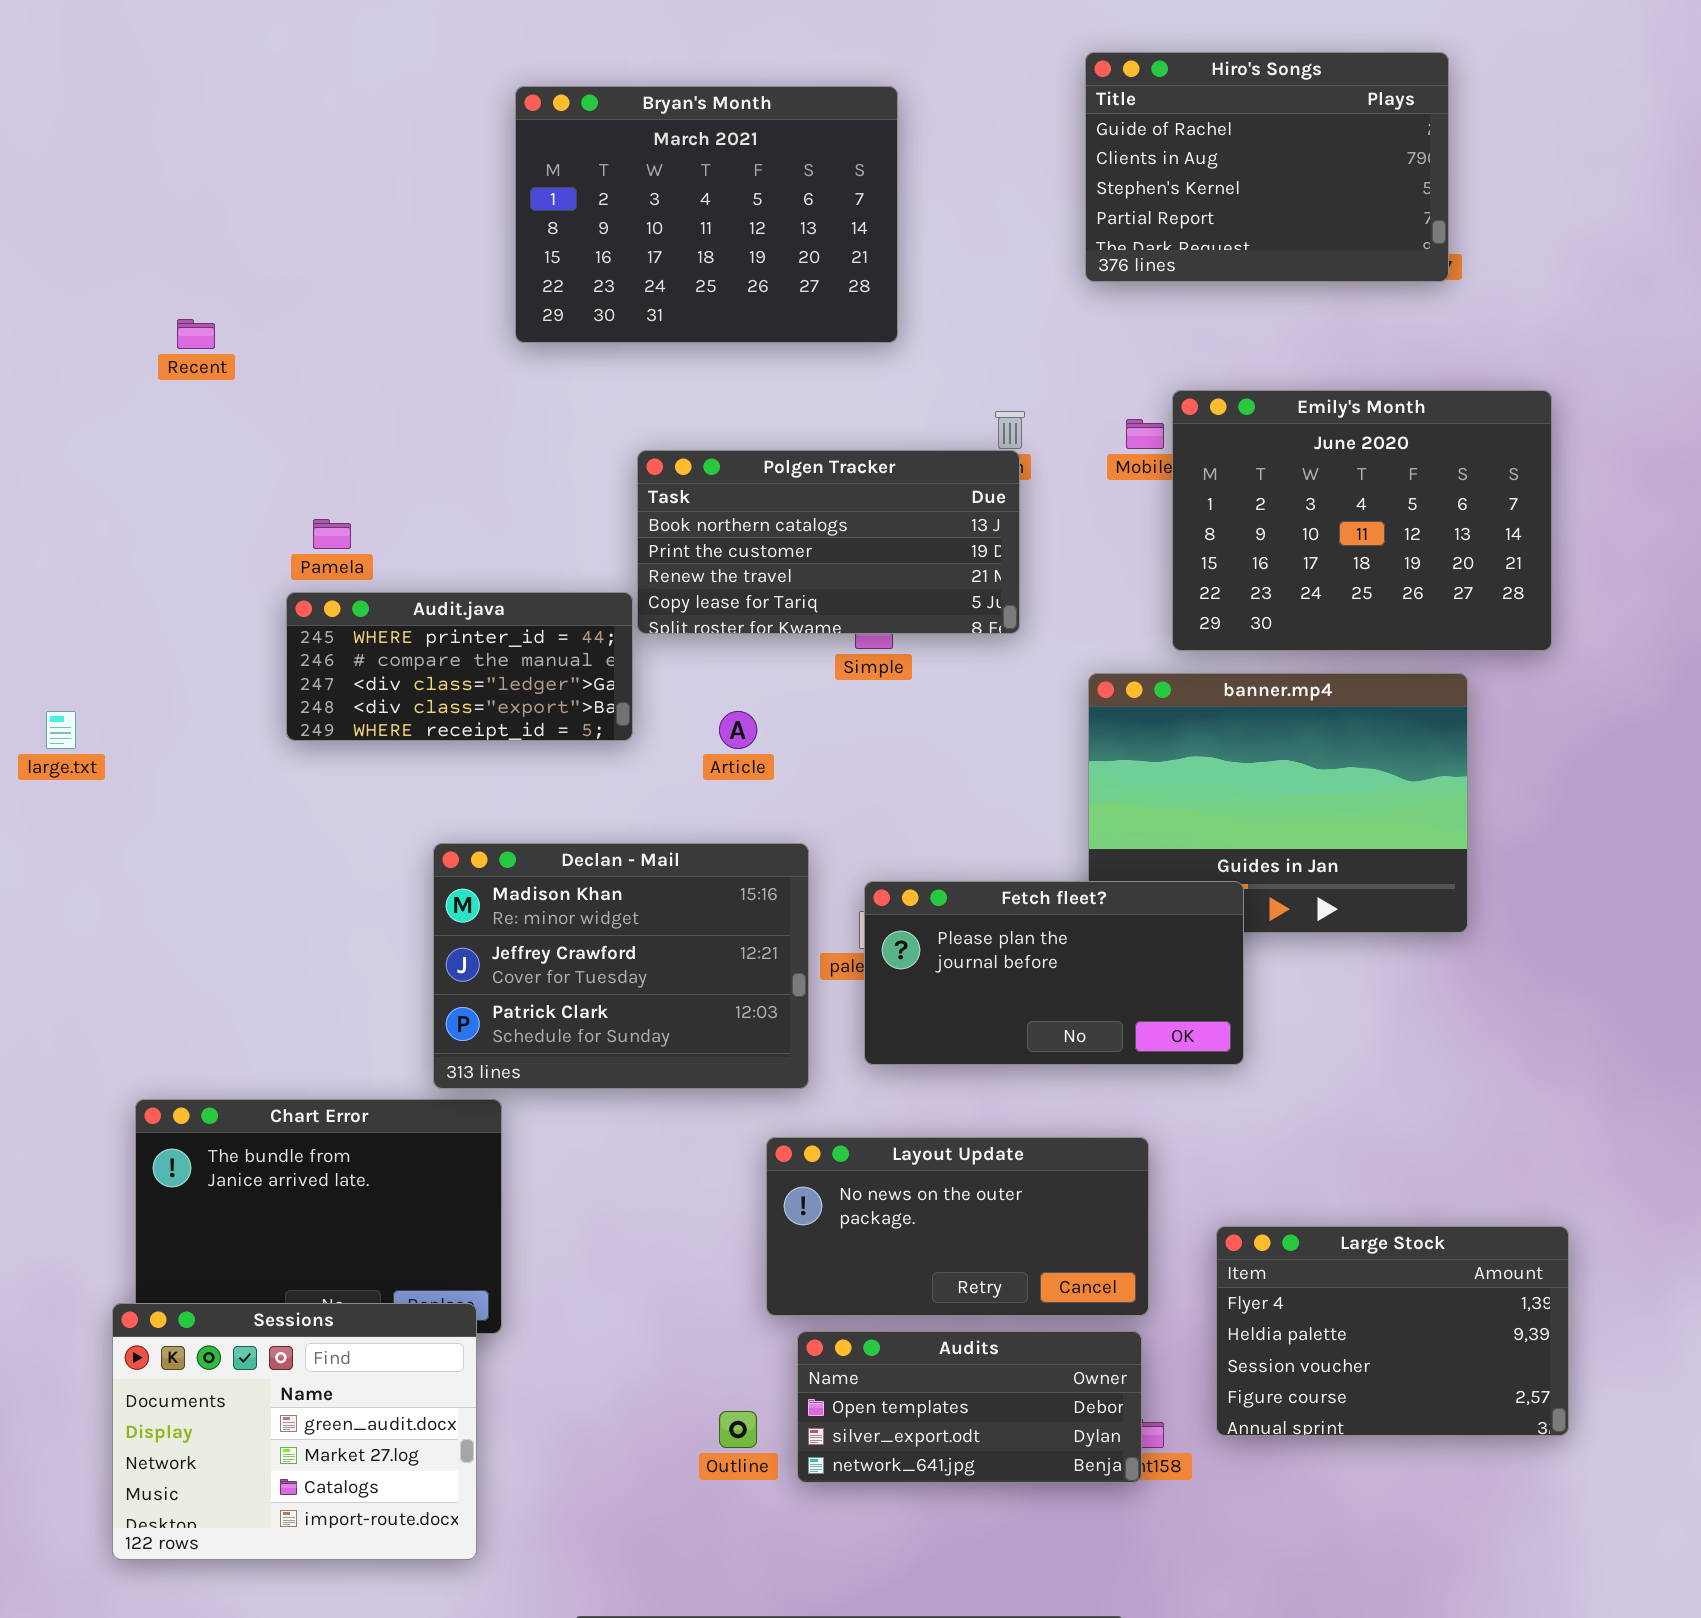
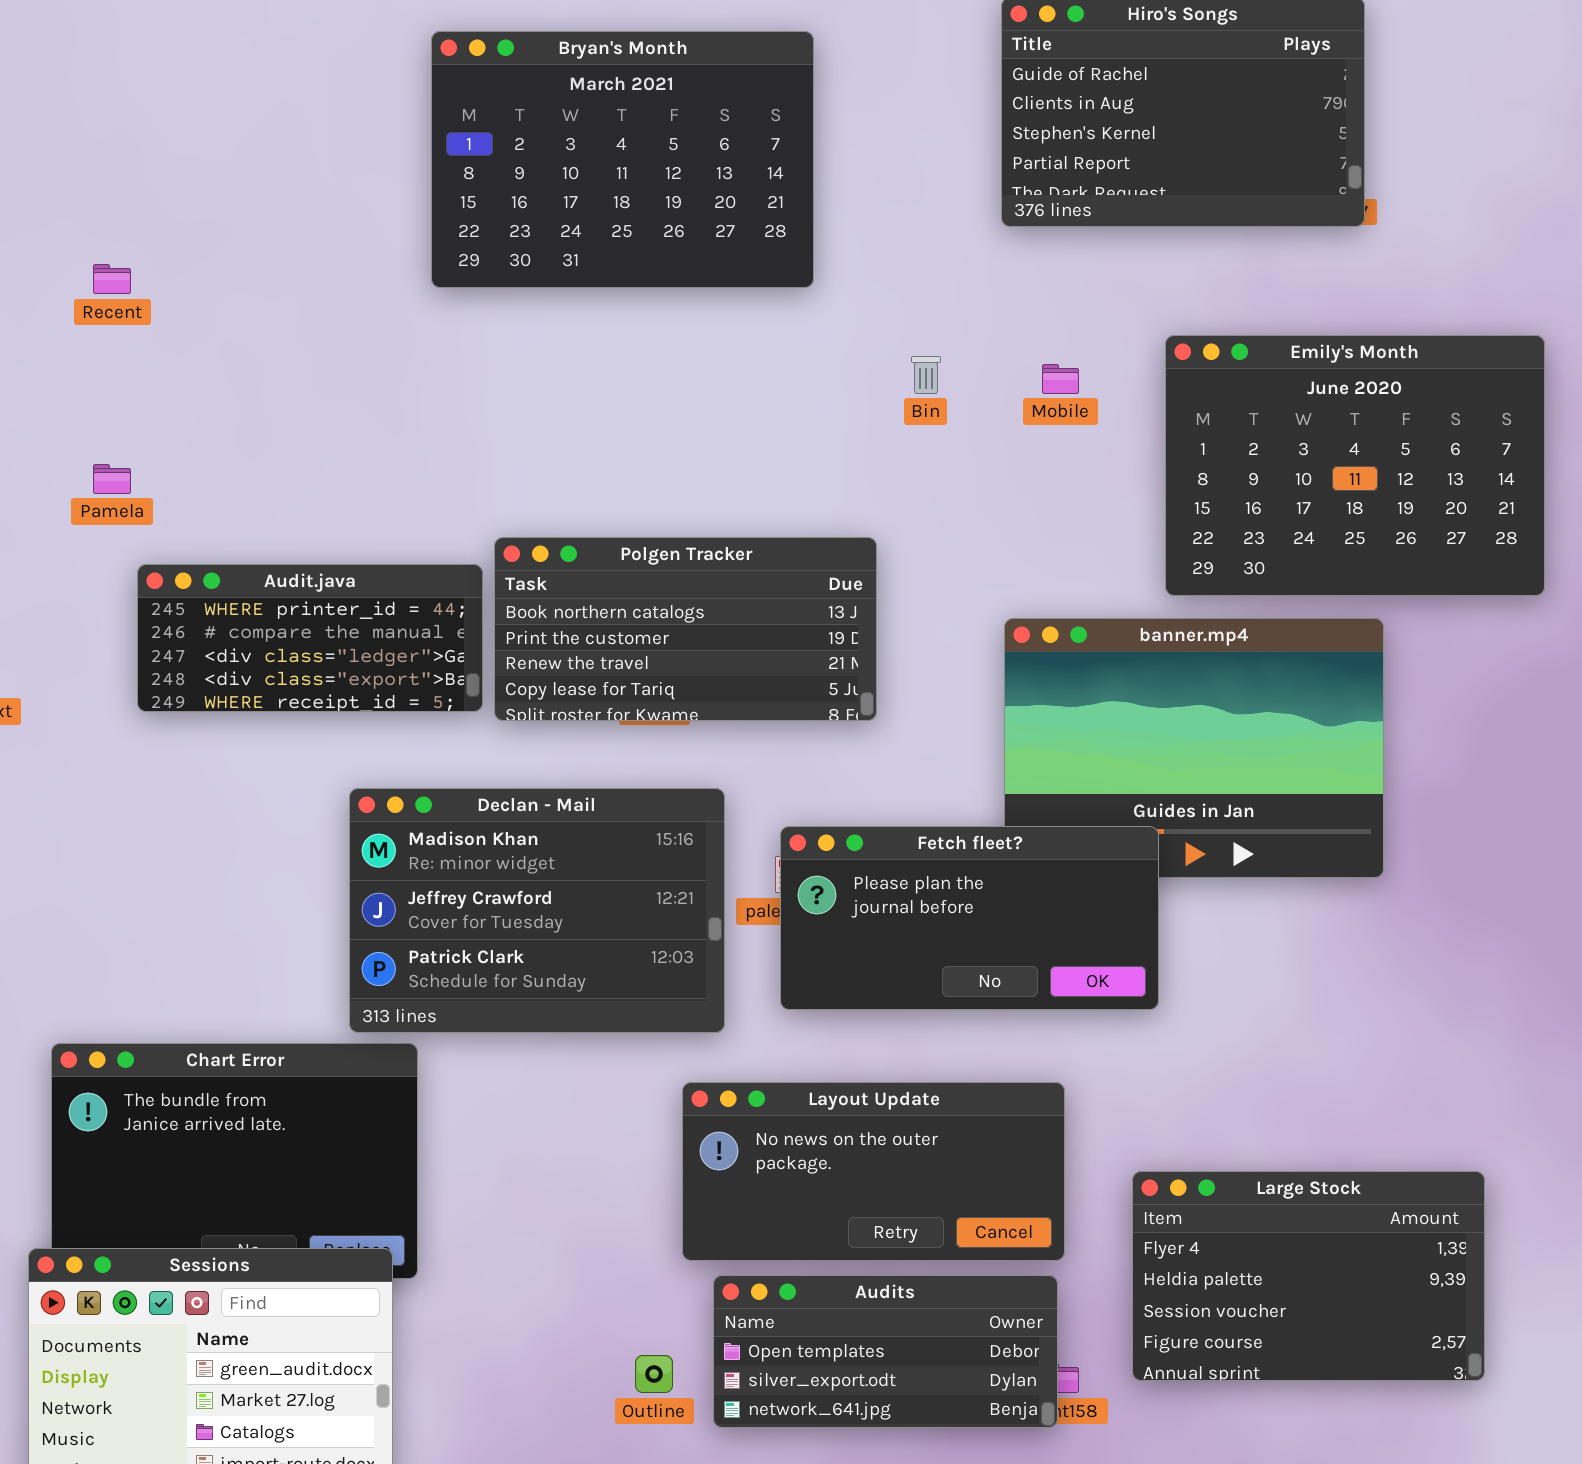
Emily's Month: [1172,390,1552,651] -> [1165,335,1545,596], moved
Polgen Tracker: [637,450,1020,634] -> [494,537,877,721], moved
Pamela: [313,519,351,549] -> [93,464,131,494], moved
Audit.java: [286,592,633,741] -> [137,564,483,712], moved

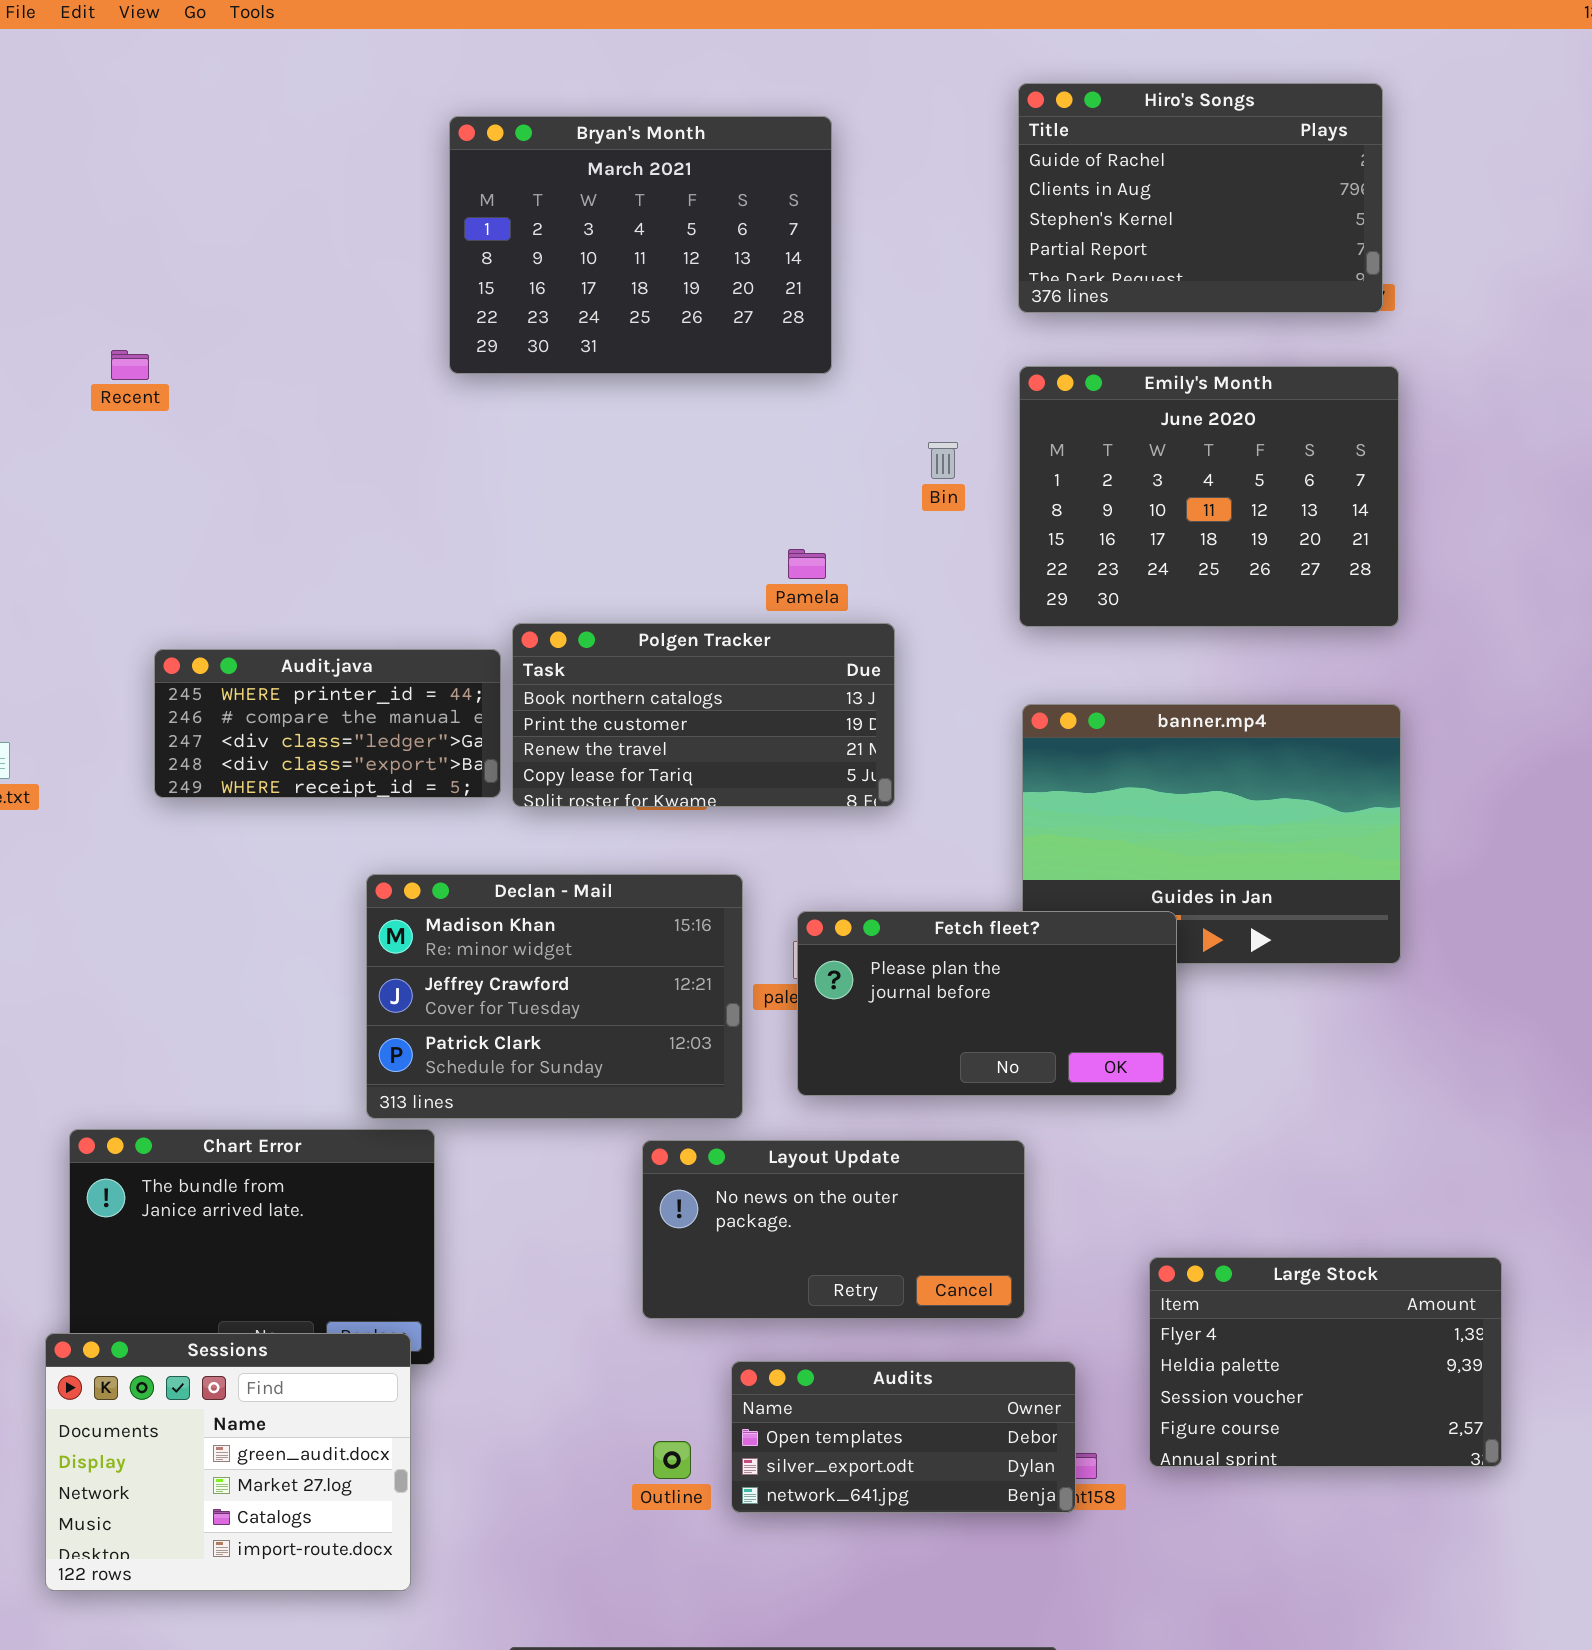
Emily's Month: [1165,335,1545,596] -> [1019,366,1399,627], moved
Pamela: [93,464,131,494] -> [788,549,826,579], moved
Layout Update: [682,1082,1065,1261] -> [642,1140,1025,1319], moved

